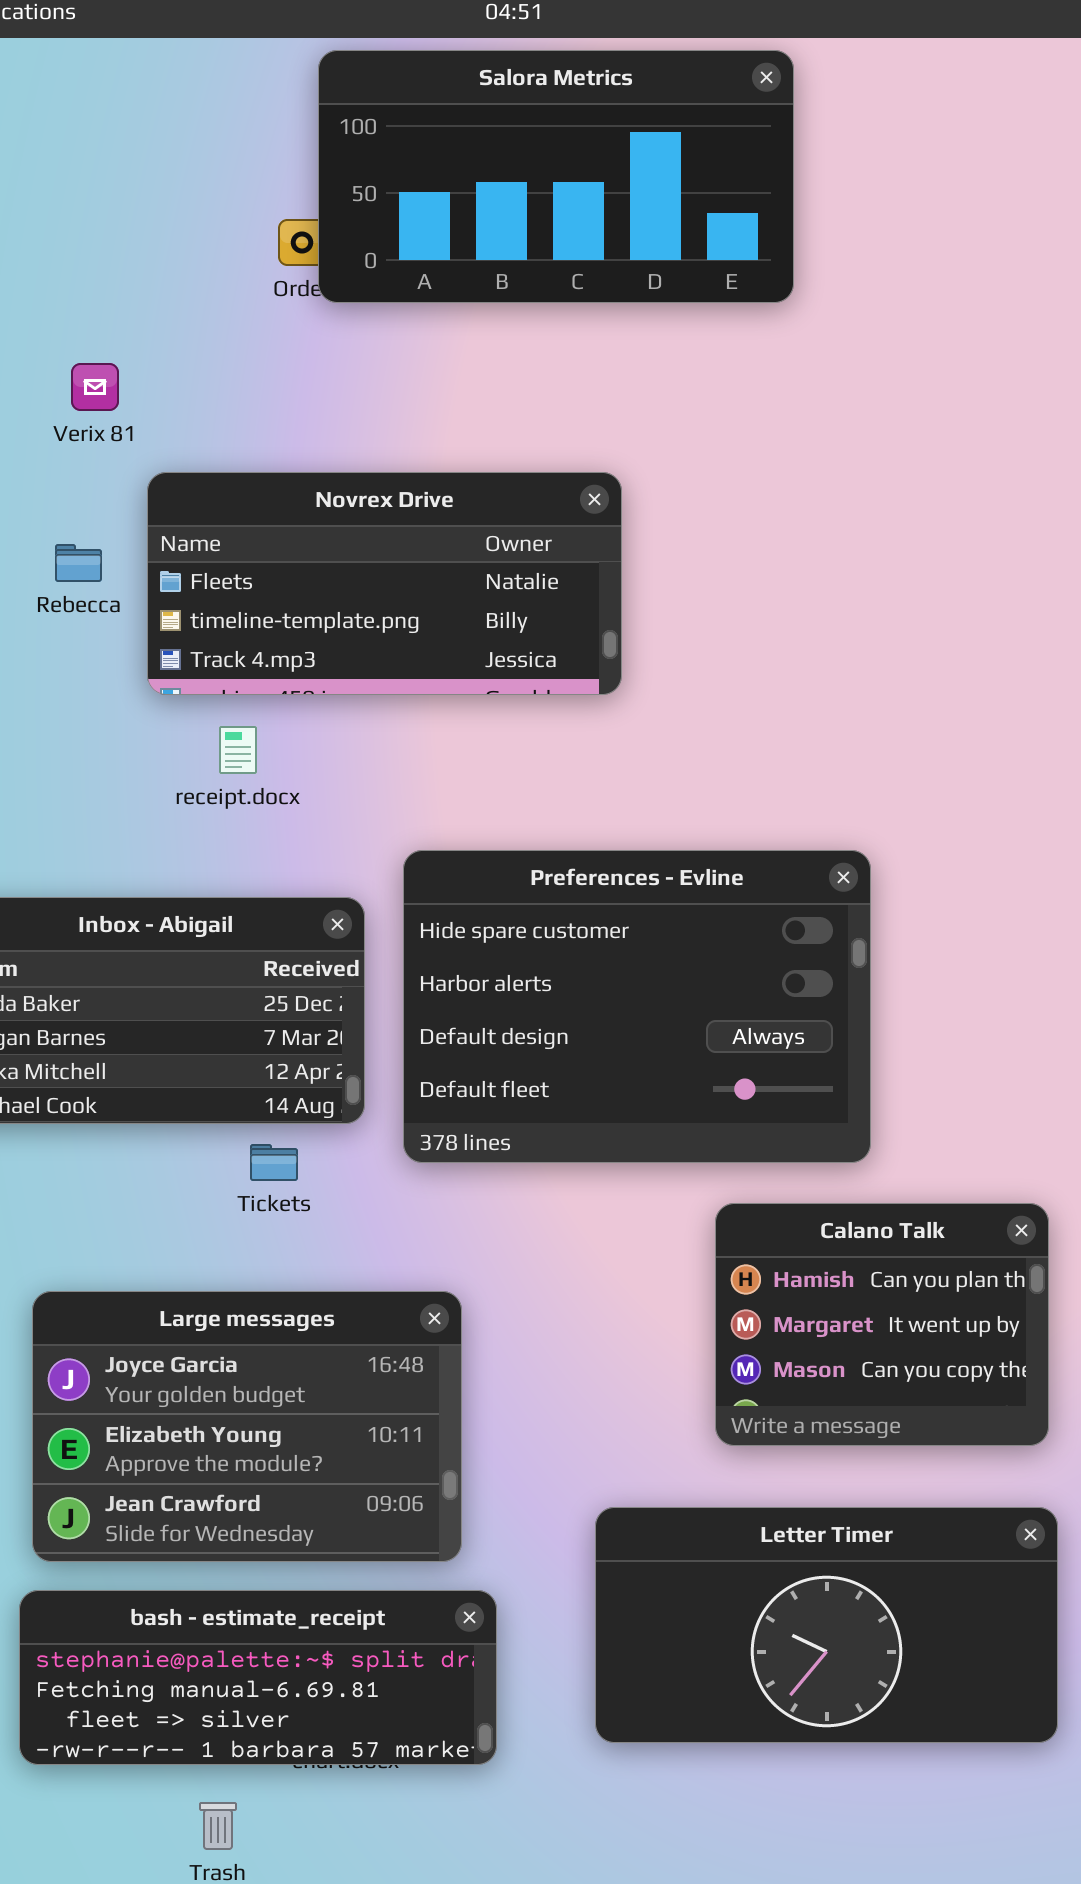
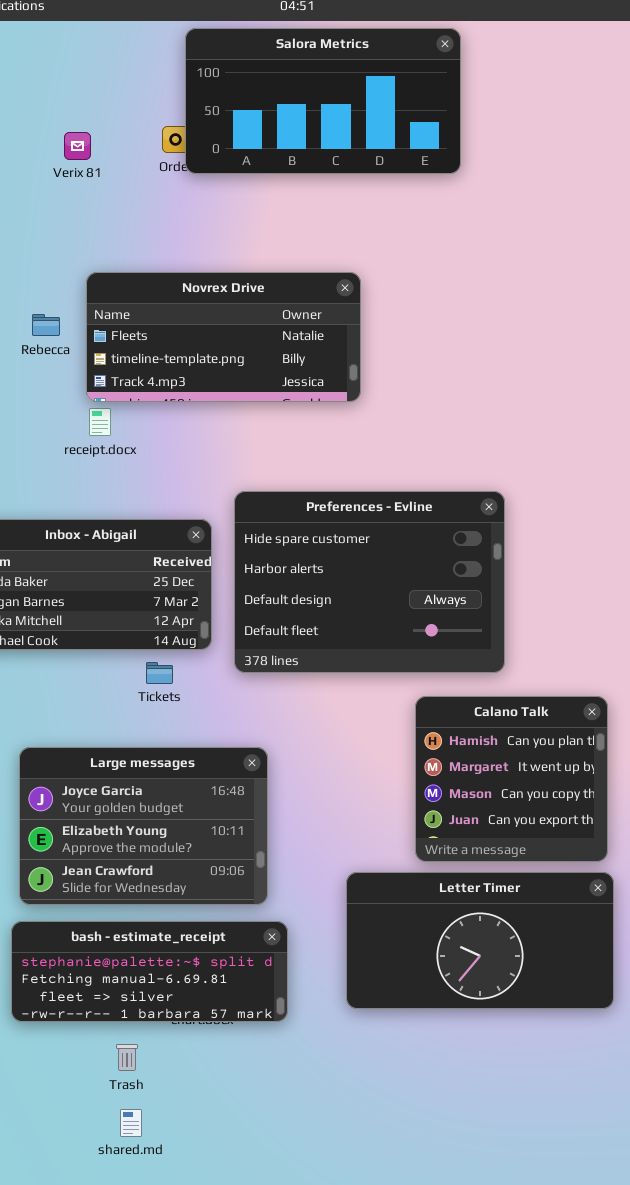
Verix 81: [71,363,119,411] -> [64,132,91,160], moved
receipt.docx: [219,726,257,774] -> [89,408,111,436], moved
Calano Talk: [715,1203,1049,1446] -> [415,696,608,862], resized

